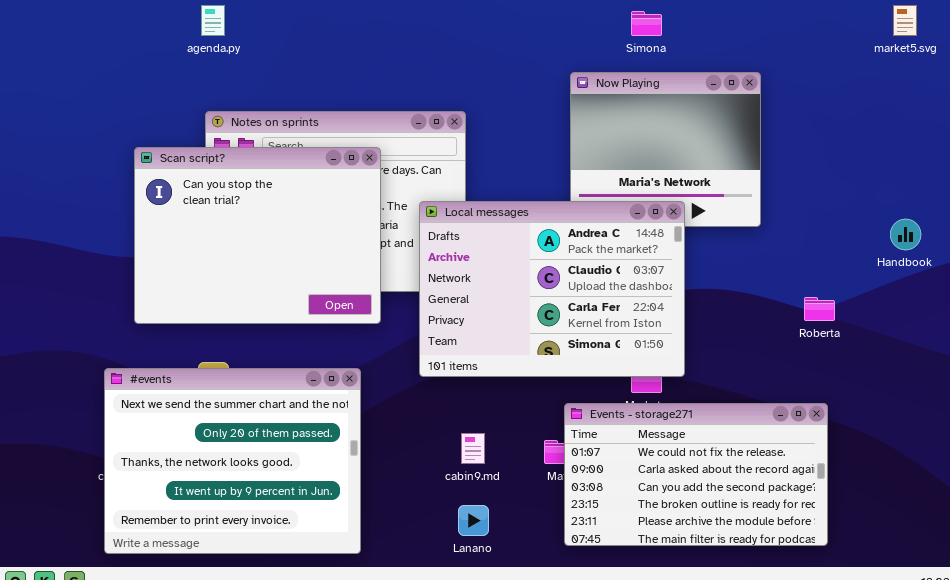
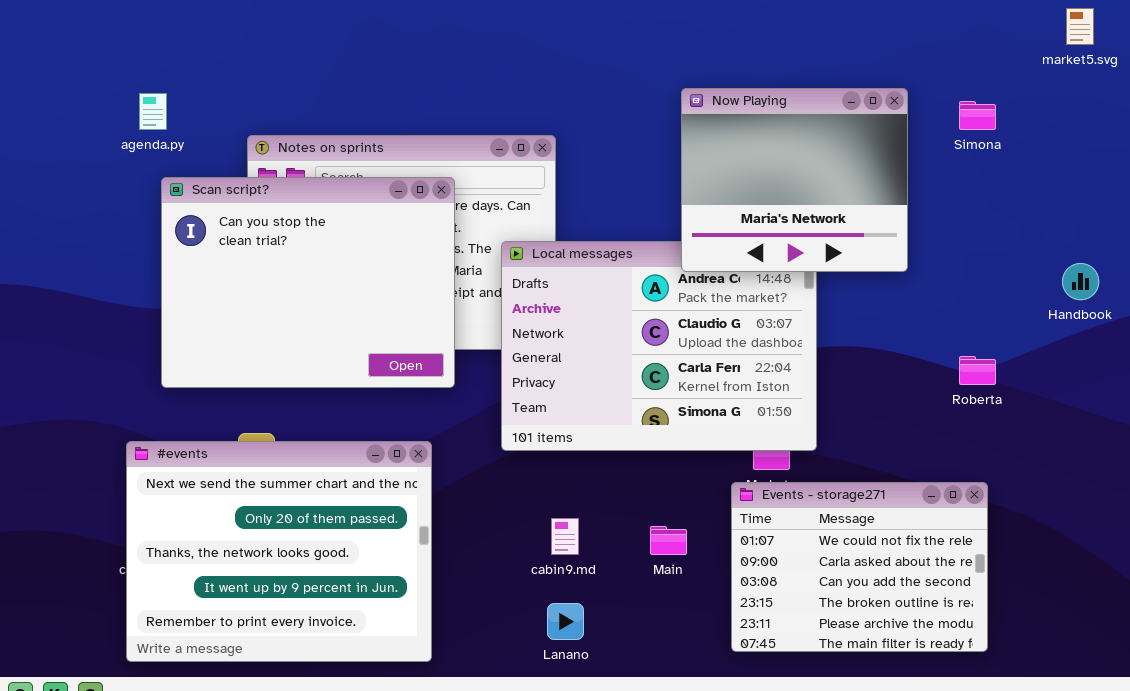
agenda.py: [201,5,225,36] -> [139,93,167,130], moved
Simona: [631,11,662,36] -> [959,101,996,130], moved
Now Playing: [570,72,761,227] -> [681,88,908,272], raised
Events - storage271: [564,403,828,546] -> [731,482,988,652], resized

